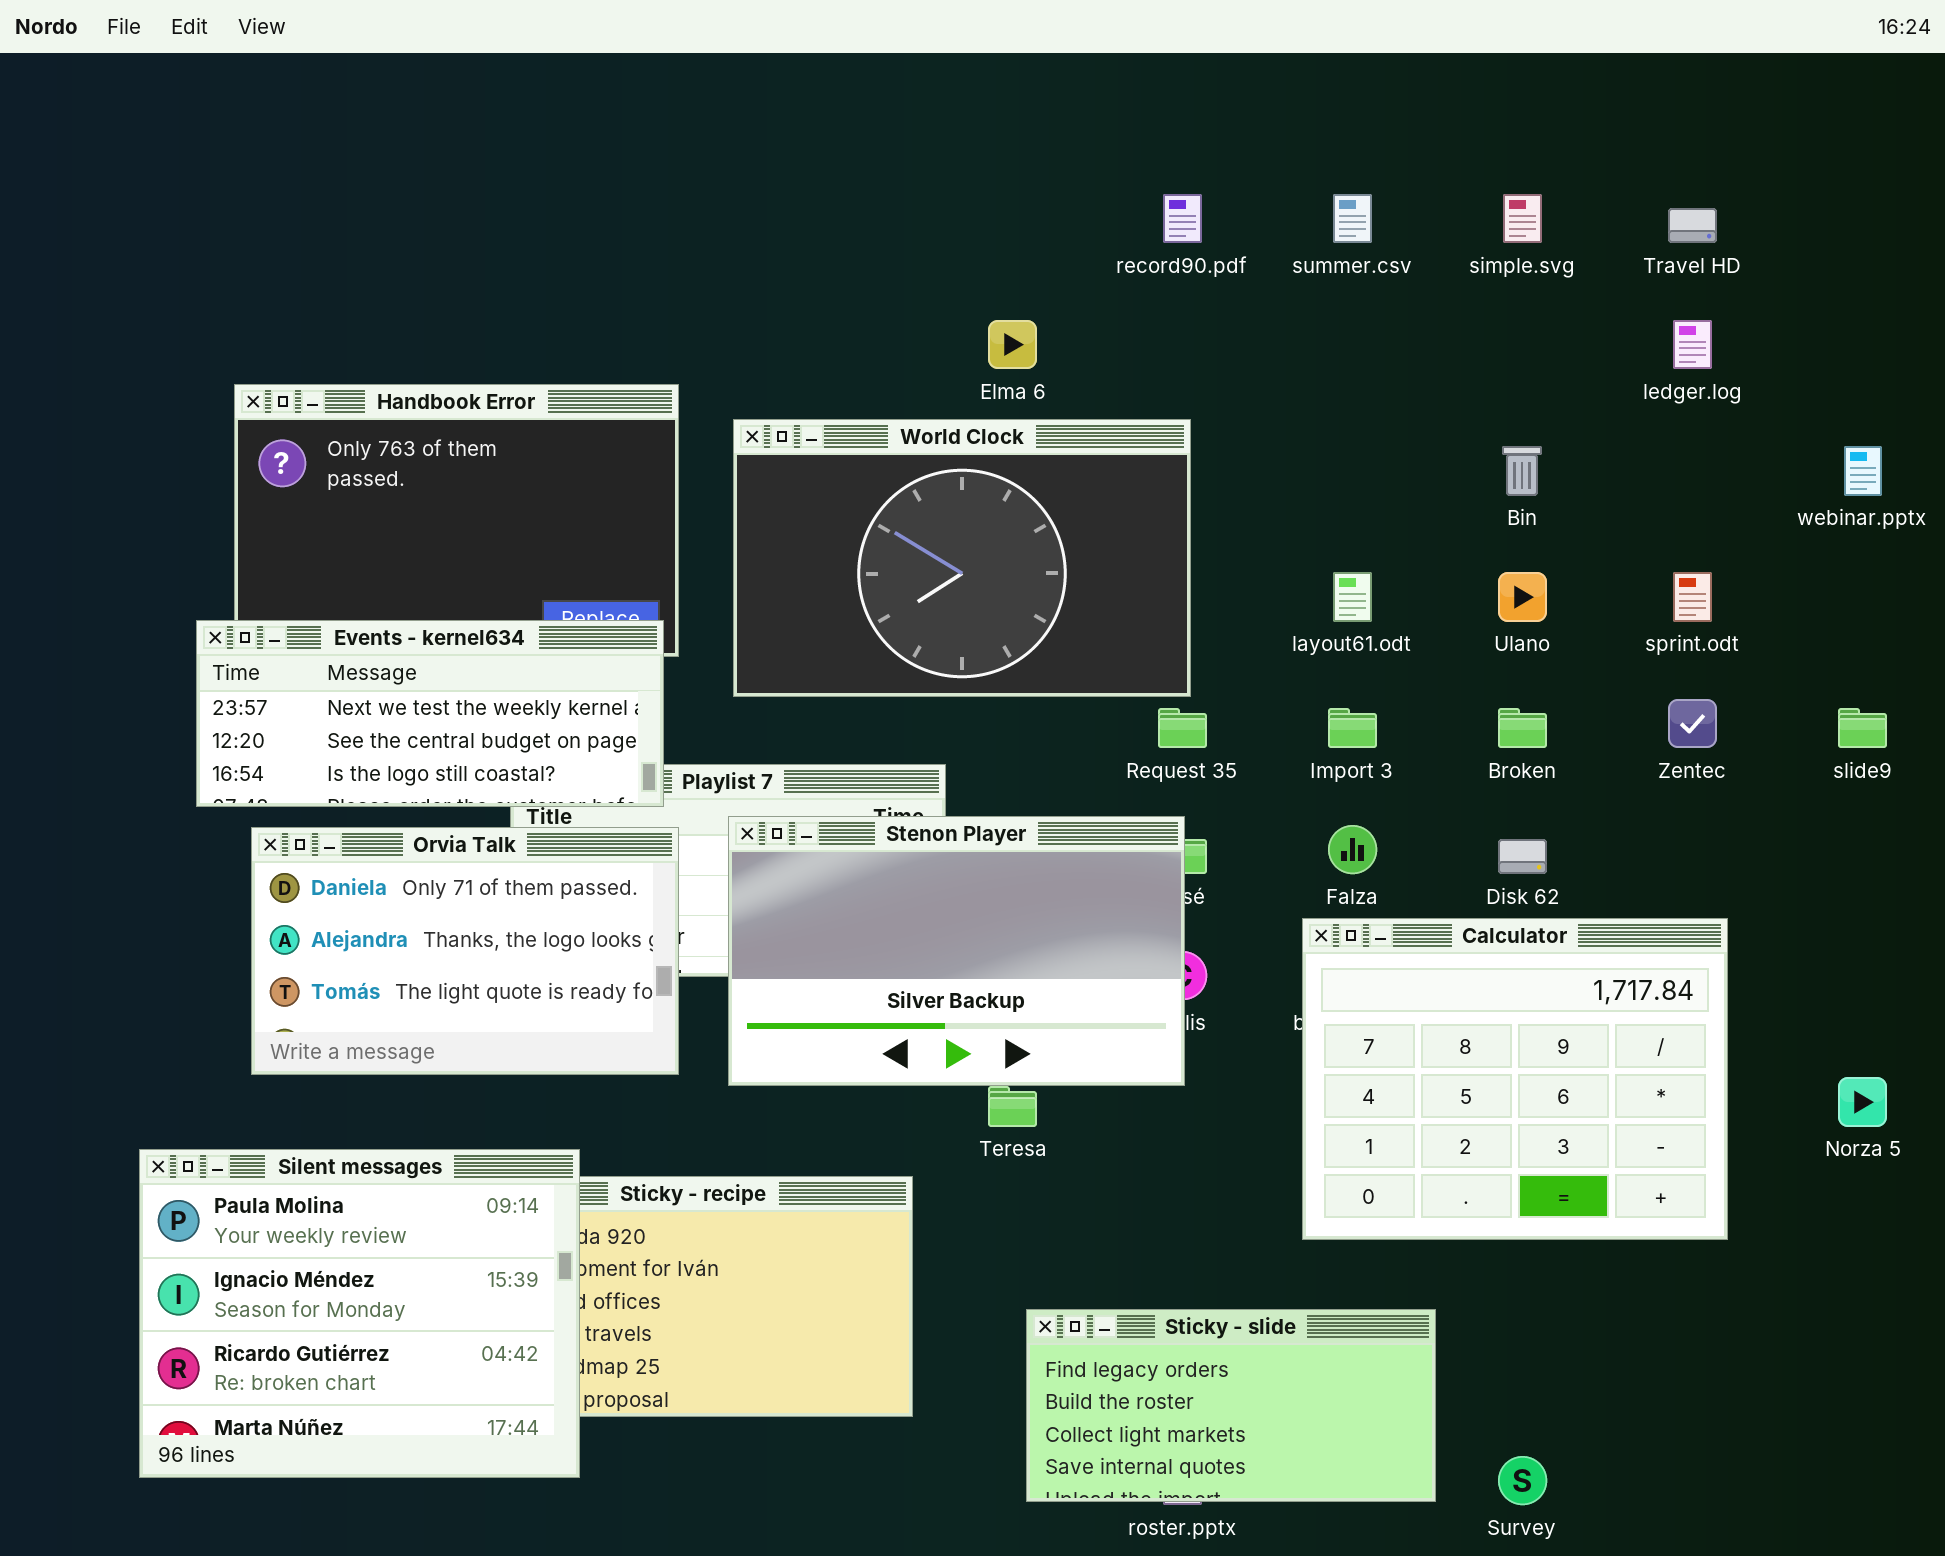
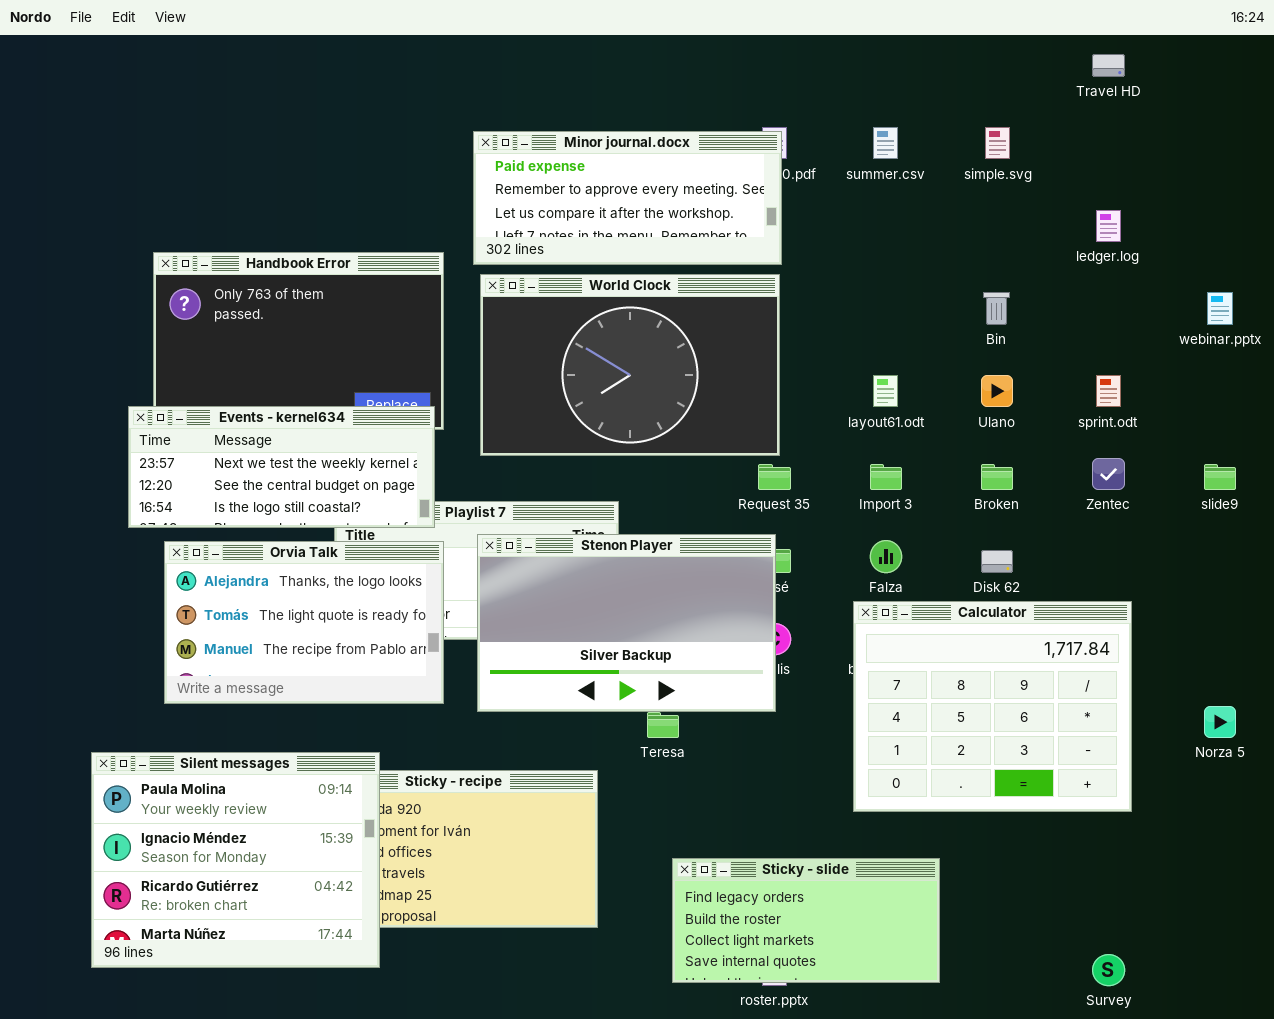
Minor journal.docx: none -> [473,131,782,265], opened
Travel HD: [1668,208,1717,243] -> [1092,54,1125,77], moved
Orvia Talk: [251,827,679,1075] -> [164,541,444,704], scrolled down 1 row
Survey: [1498,1456,1547,1505] -> [1092,954,1125,986], moved

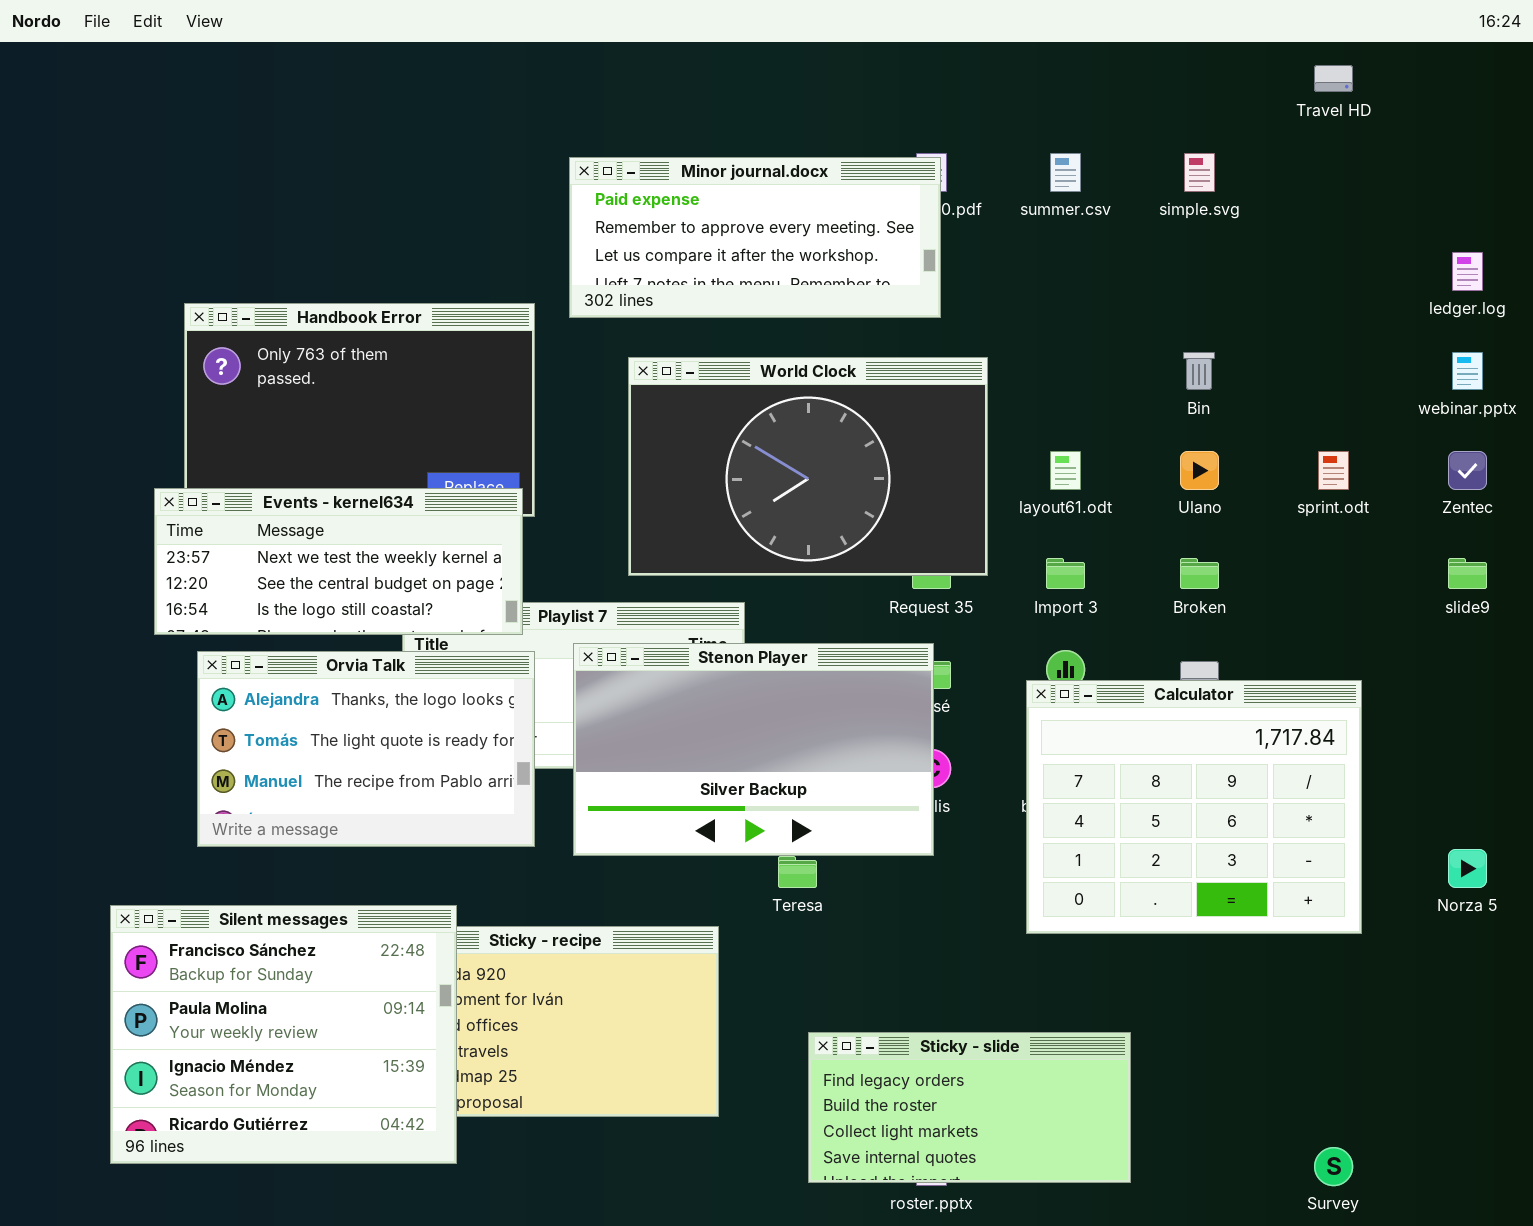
ledger.log: [1096,210,1121,242] -> [1452,252,1483,291], moved
World Clock: [480,274,780,456] -> [628,357,988,576], moved
Zentec: [1092,458,1125,490] -> [1448,451,1487,490], moved
Calculator: [853,601,1132,812] -> [1026,680,1362,934], moved
Silent messages: [91,752,380,968] -> [110,905,457,1164], scrolled up 1 row

